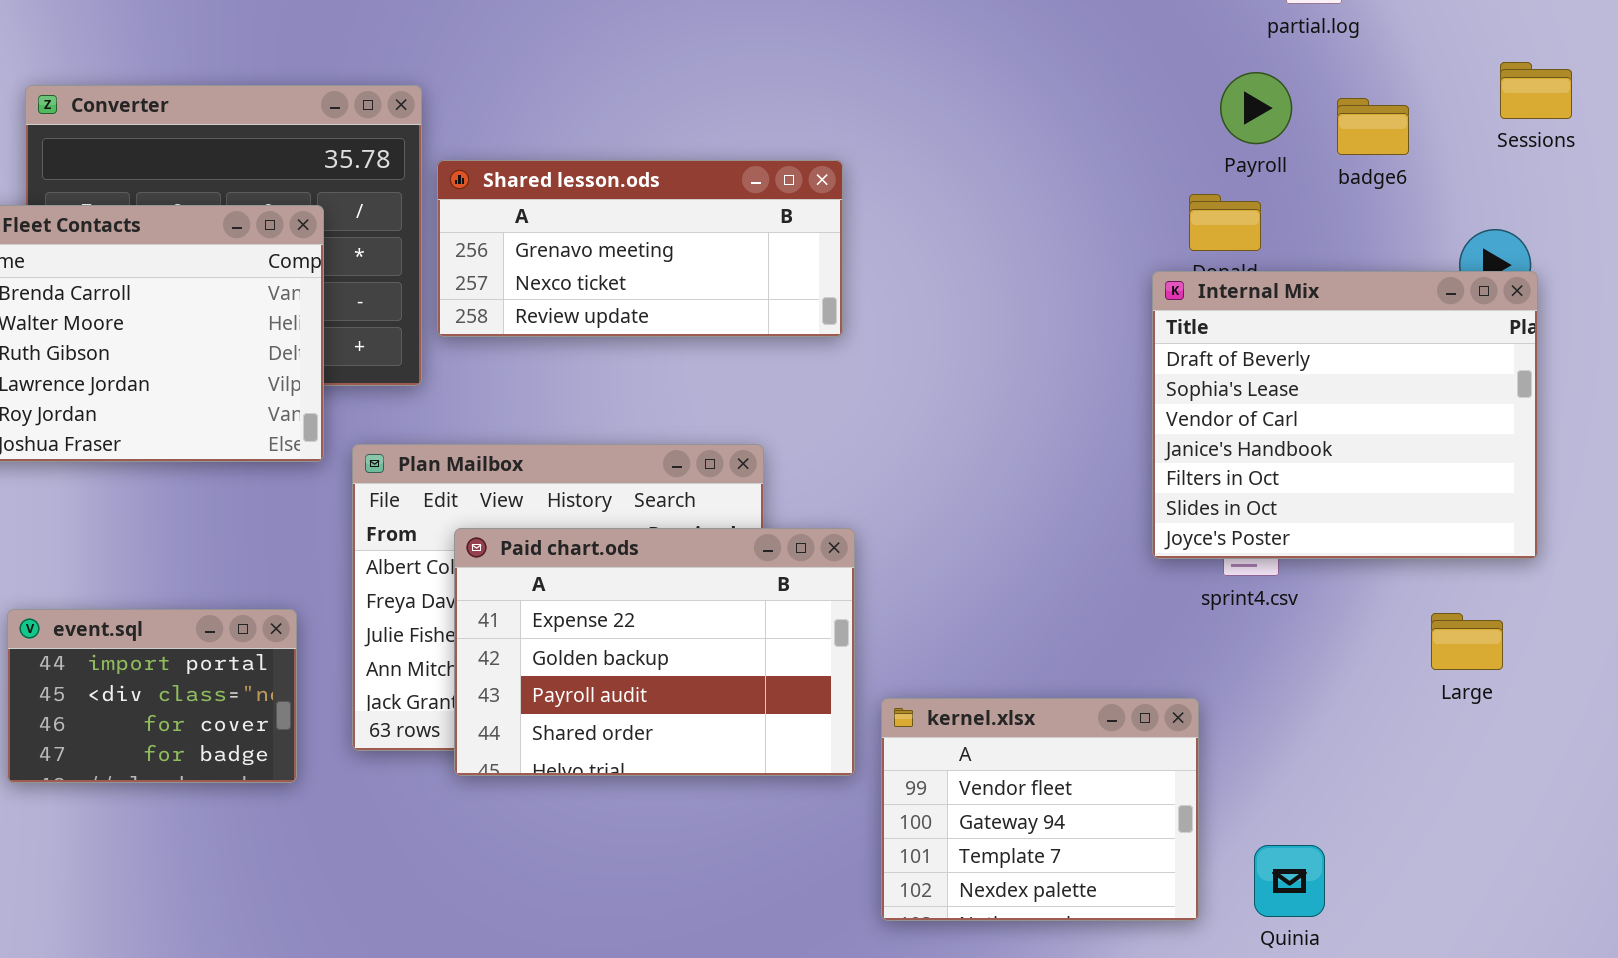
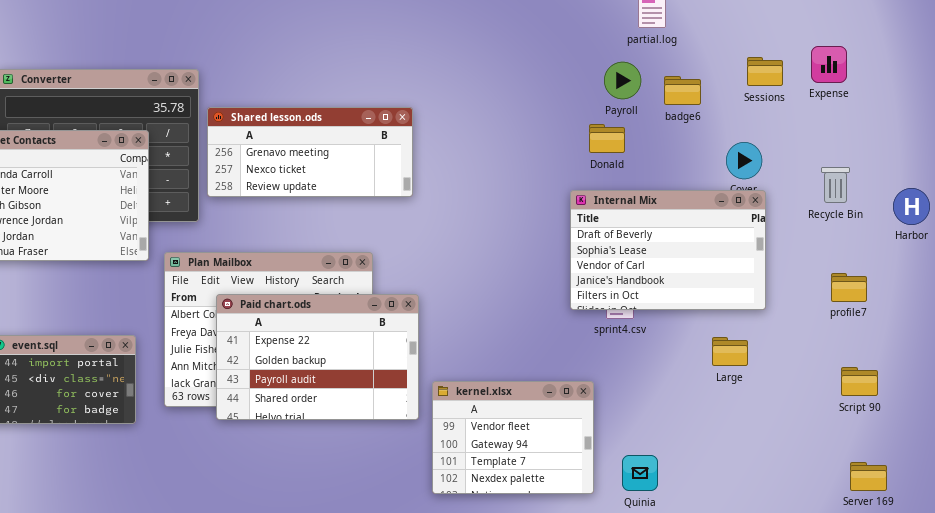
Internal Mix: [1152,271,1538,559] -> [570,190,766,310], resized

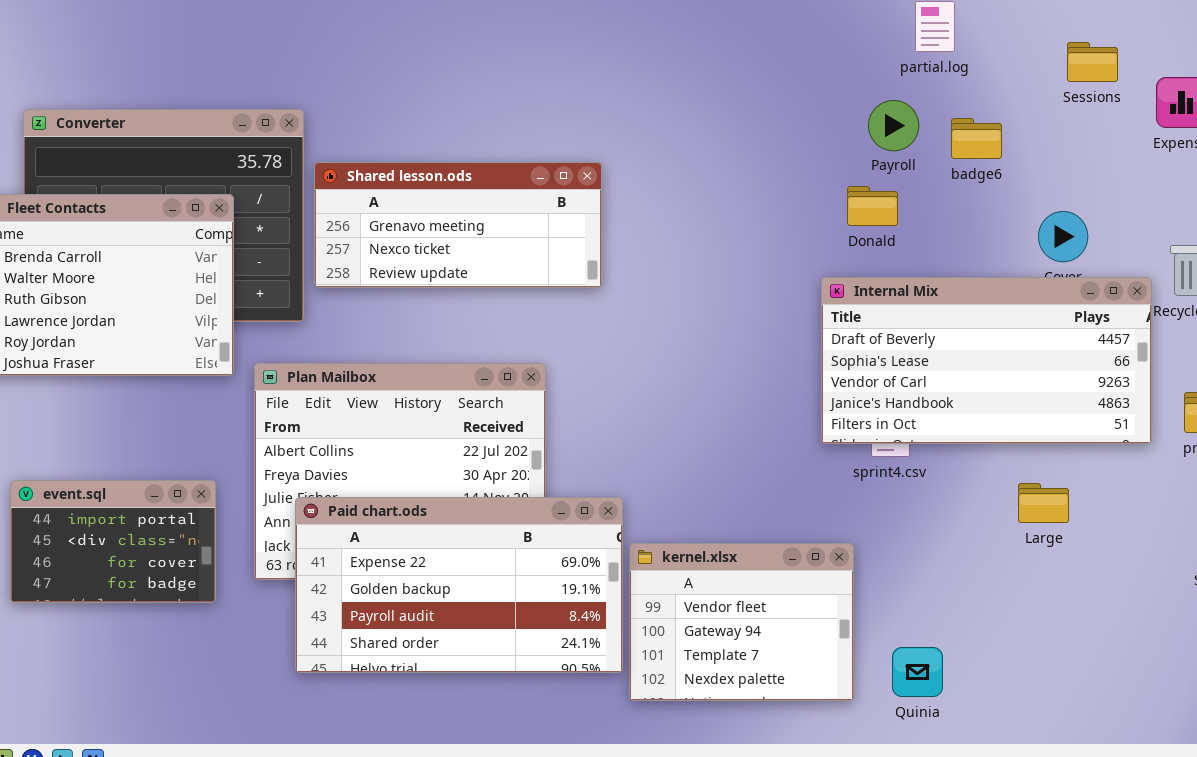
Sessions: [747,57,783,86] -> [1067,42,1118,82], moved
Internal Mix: [570,190,766,310] -> [821,277,1152,444], resized
Paid chart.ods: [216,294,419,420] -> [295,497,623,673], moved, resized

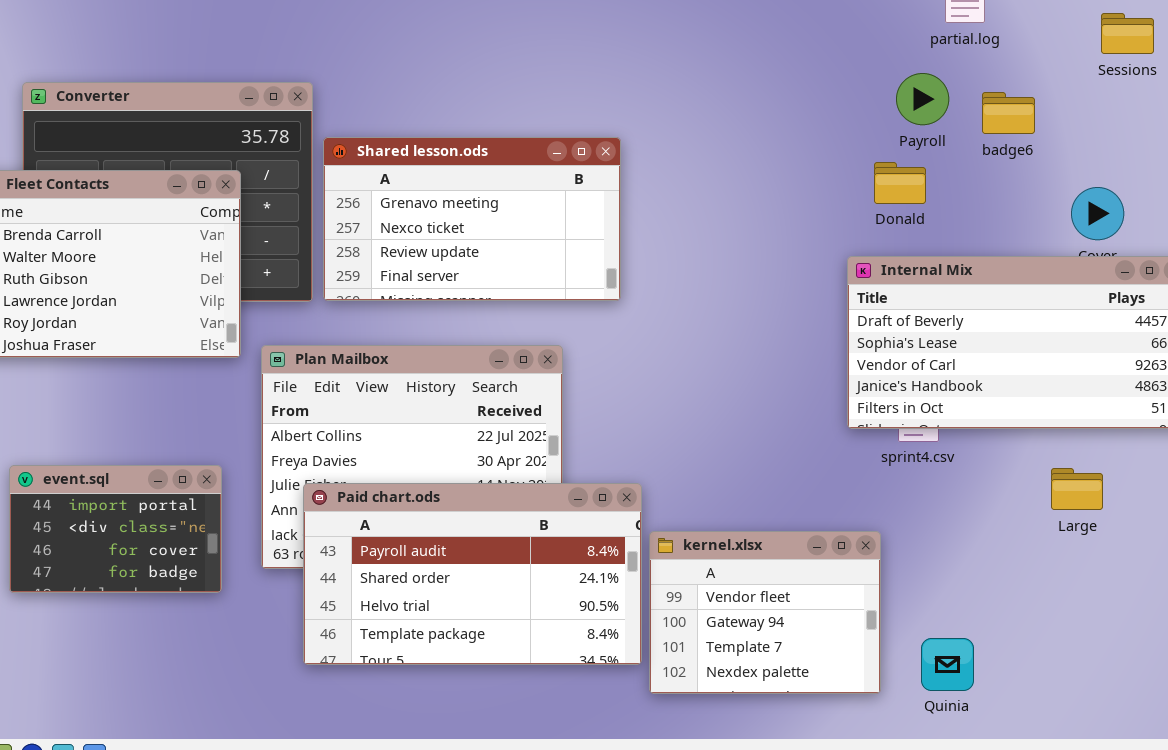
Shared lesson.ods: [314,162,602,288] -> [323,137,621,301], resized
Paid chart.ods: [295,497,623,673] -> [303,483,642,665], scrolled down 2 rows

